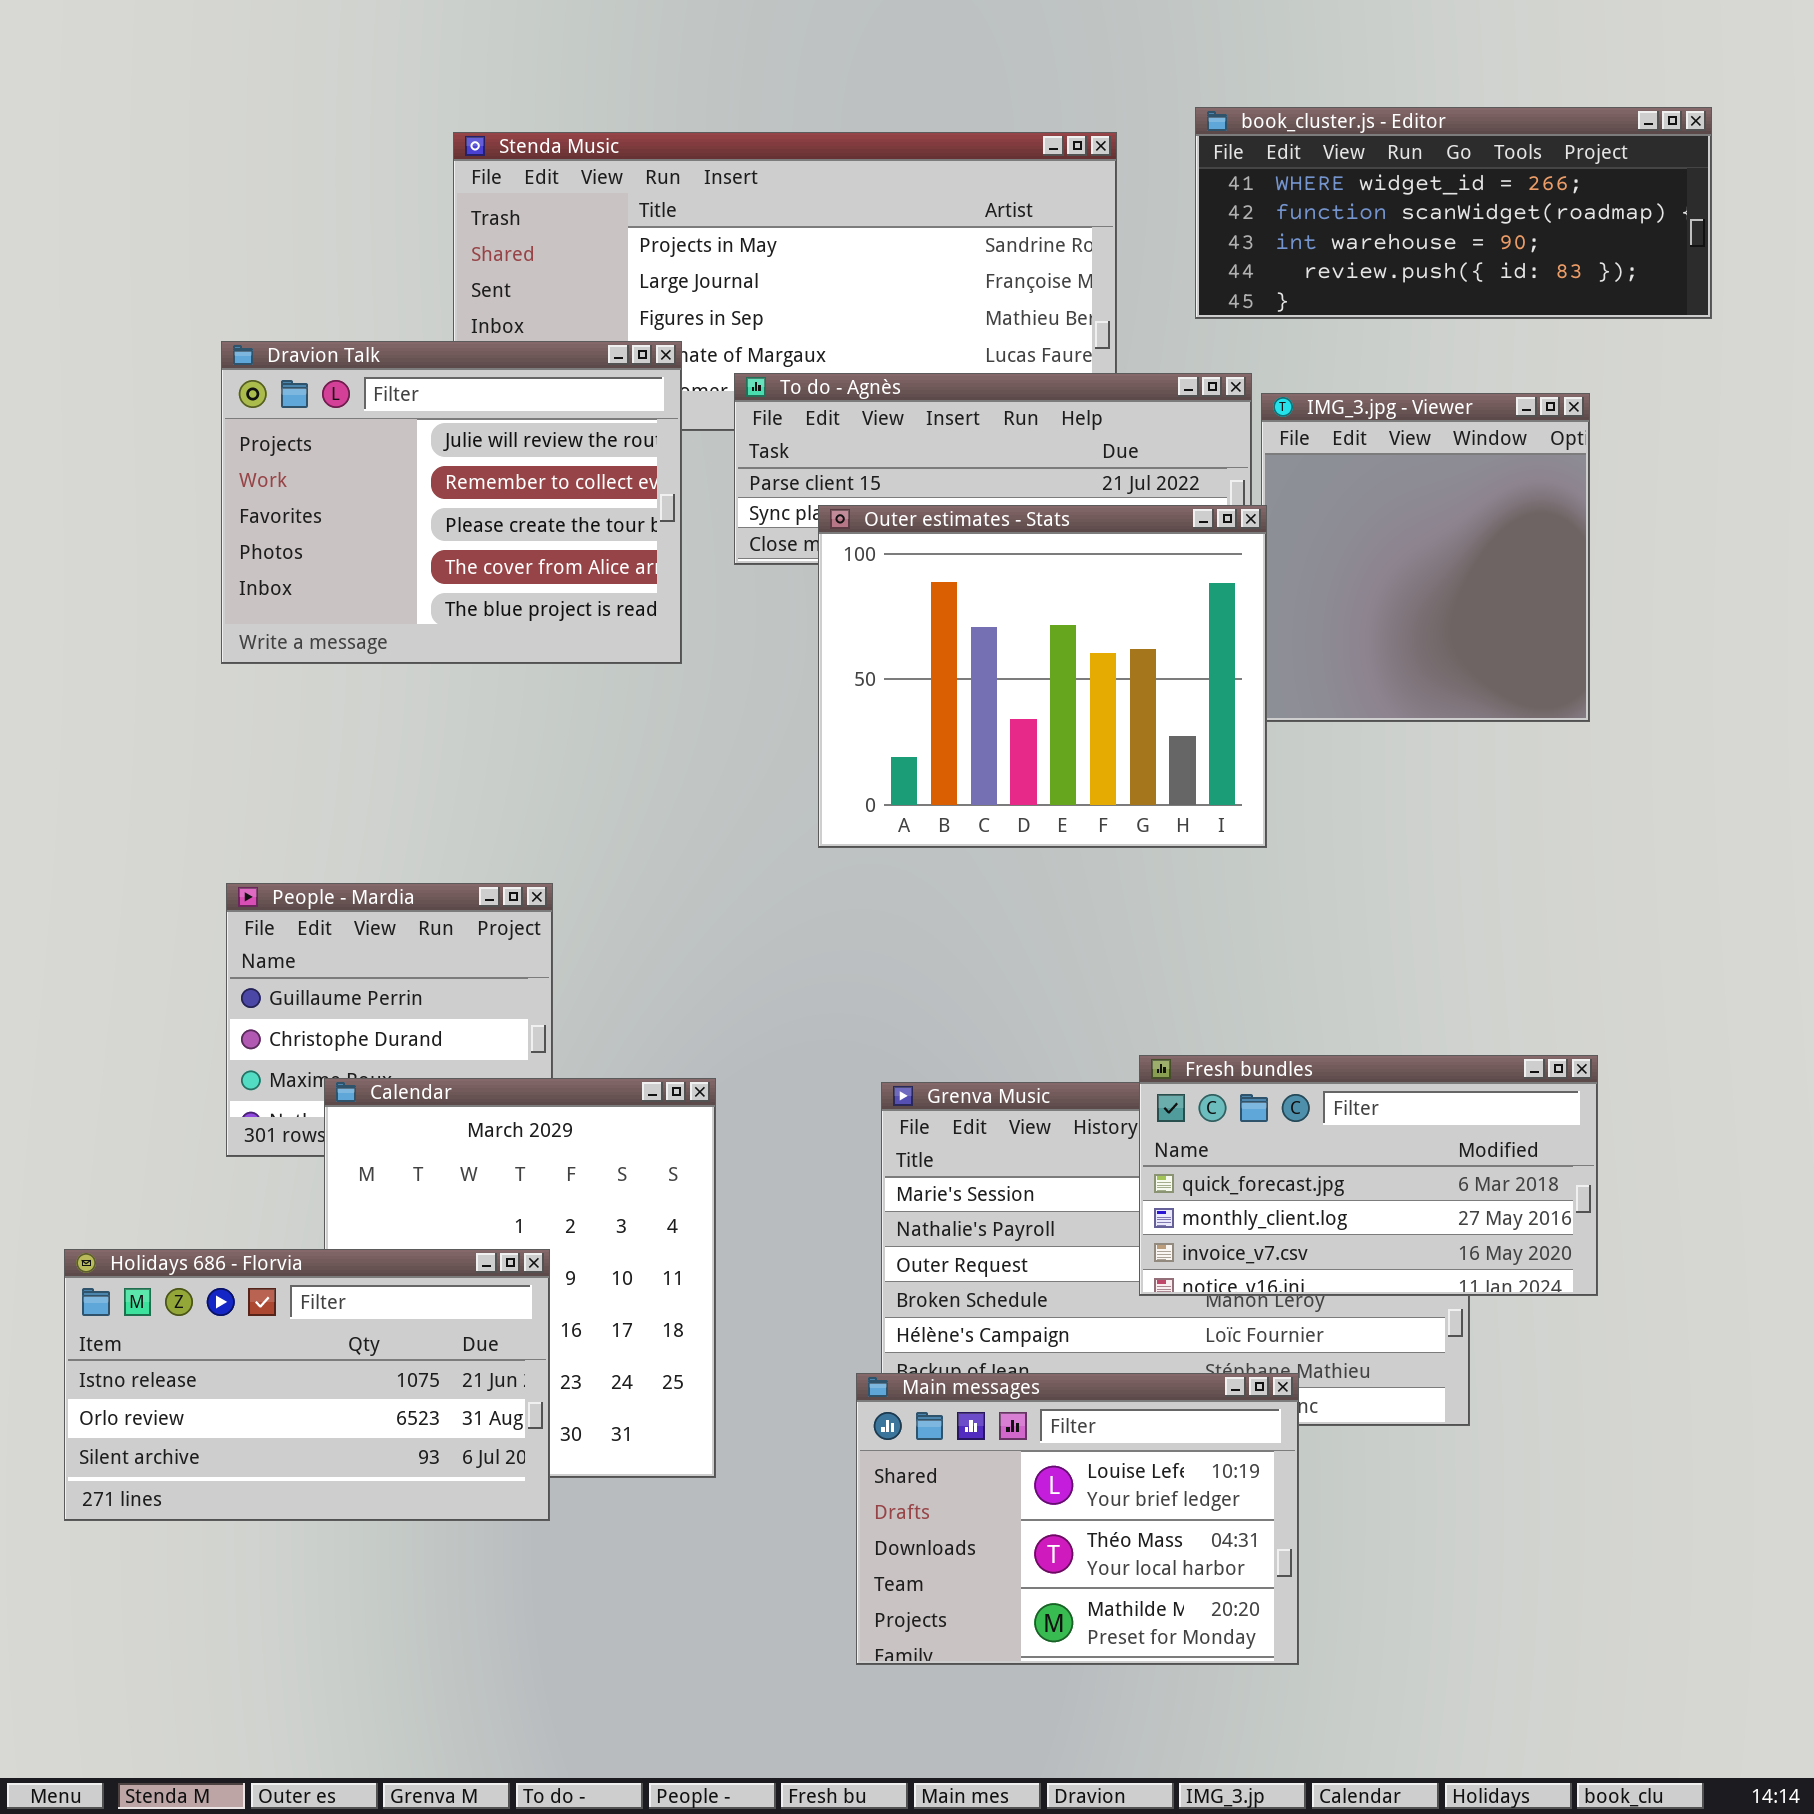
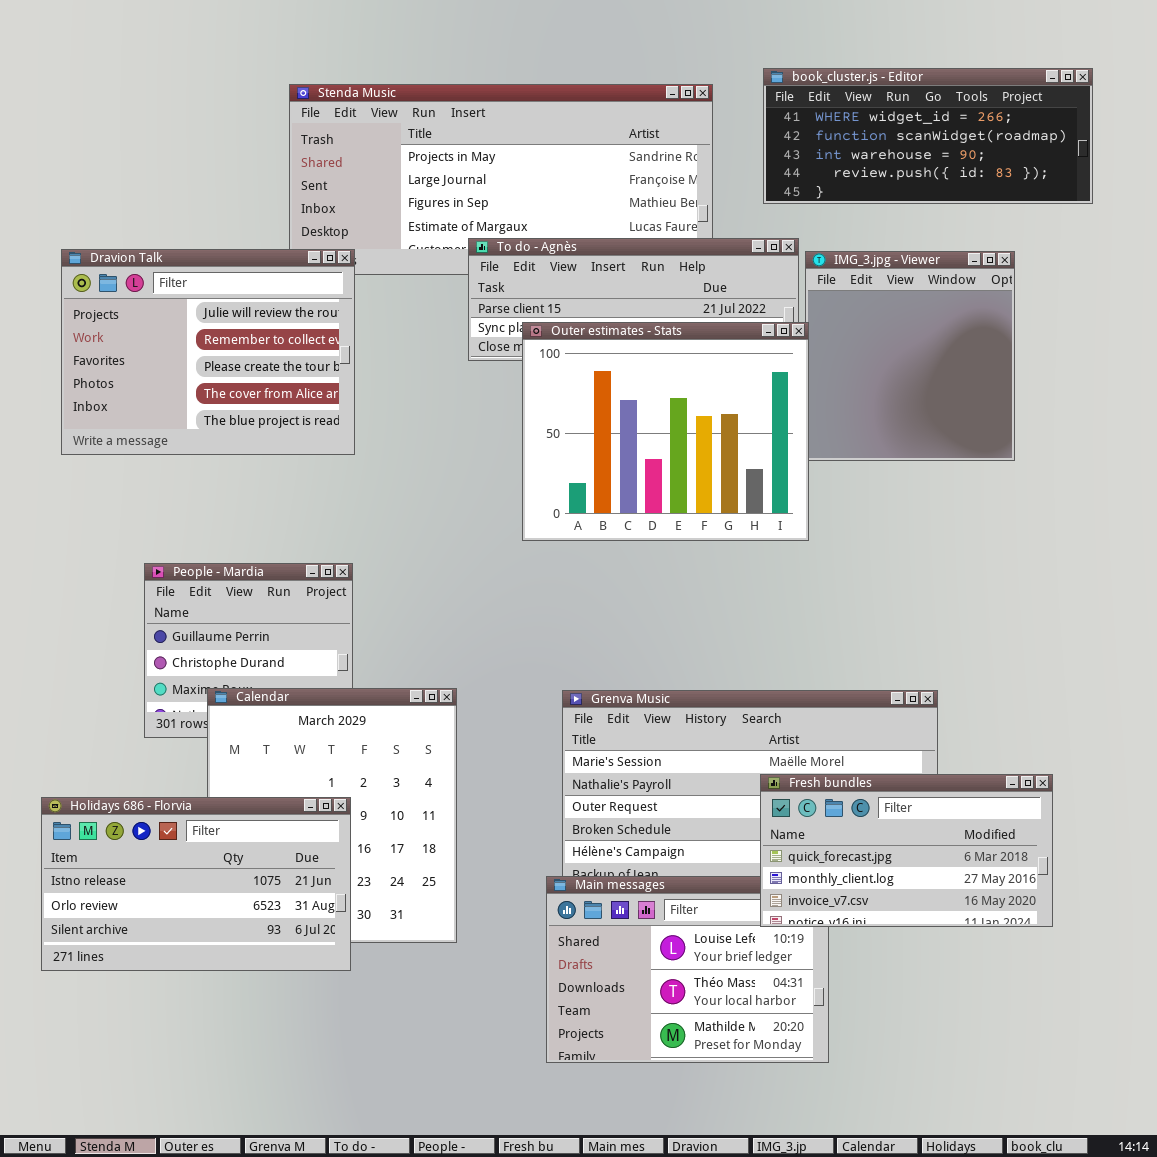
Dravion Talk: [221,341,682,664] -> [61,249,355,455], moved
Fresh bundles: [1139,1055,1598,1296] -> [760,774,1053,927], moved

